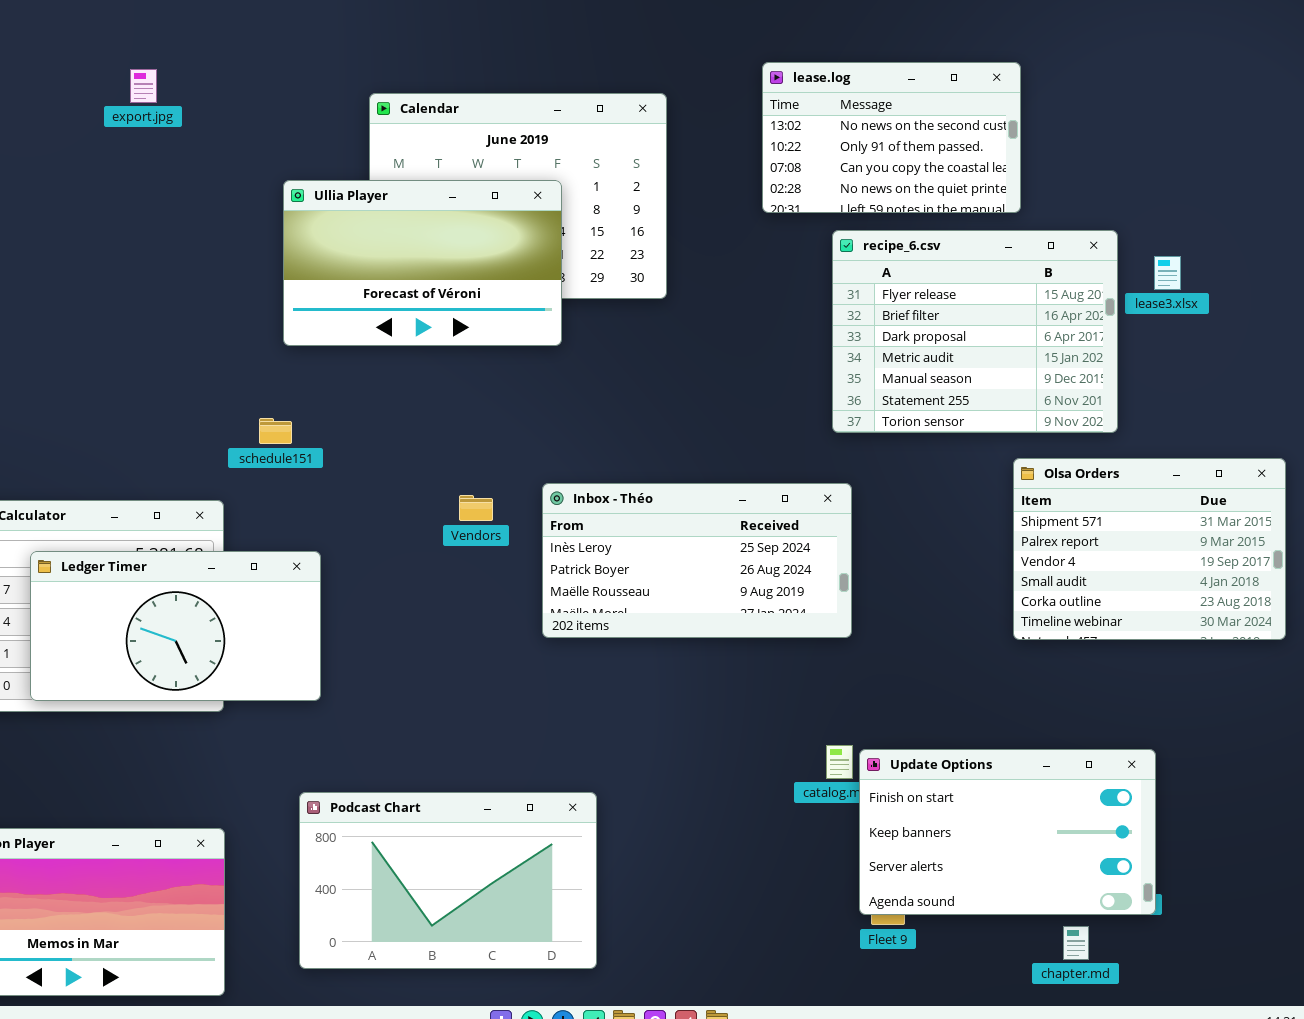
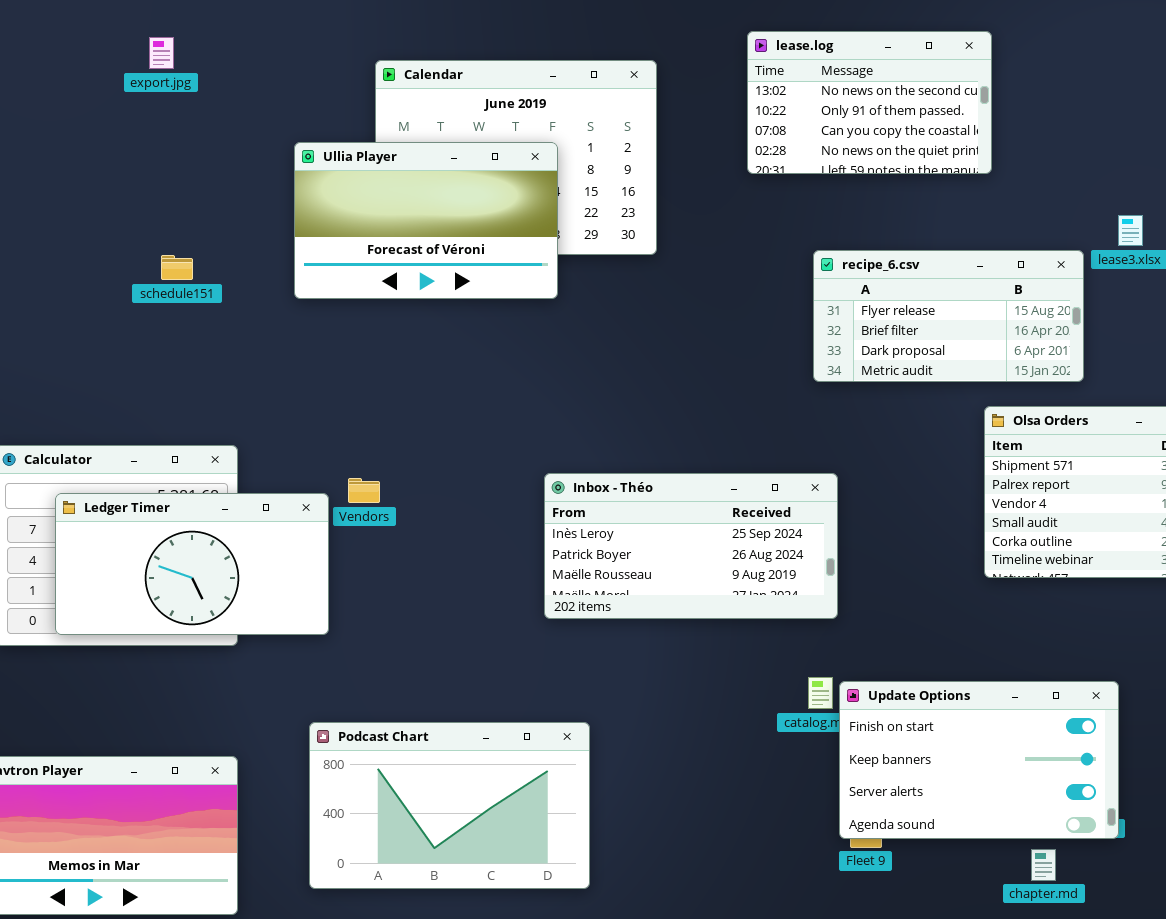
recipe_6.csv: [832,230,1118,433] -> [813,250,1084,382], resized
schedule151: [259,418,292,444] -> [161,255,193,280], moved
Inbox - Théo: [542,483,852,638] -> [544,473,838,619], moved
Vendors: [459,495,493,521] -> [348,478,380,503], moved

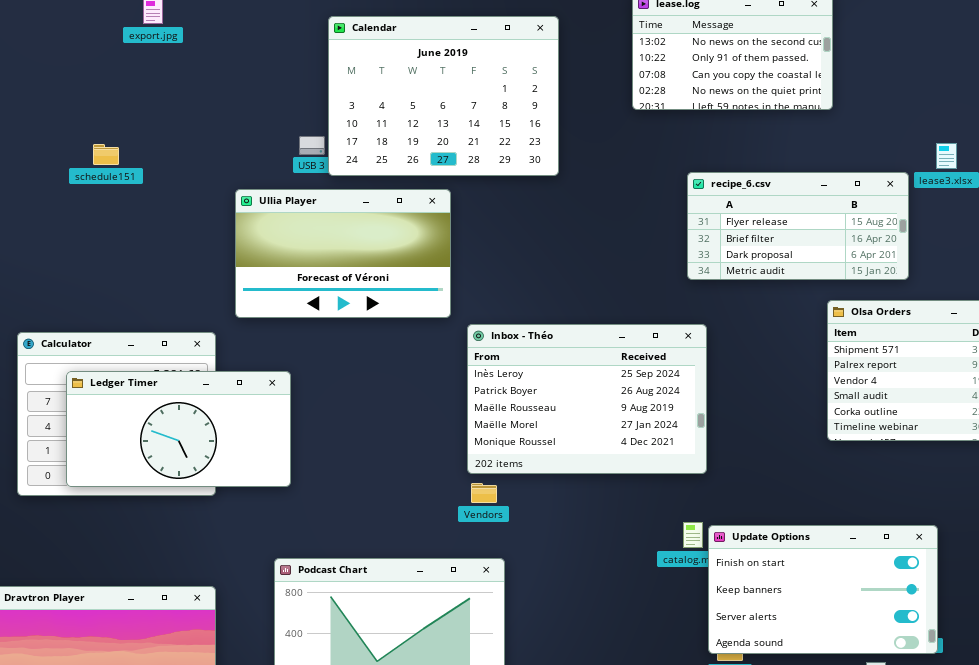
Ullia Player: [294,142,558,299] -> [235,189,451,318], moved
schedule151: [161,255,193,280] -> [93,144,119,165], moved
Inbox - Théo: [544,473,838,619] -> [467,324,707,474], resized
Vendors: [348,478,380,503] -> [471,483,497,503], moved

